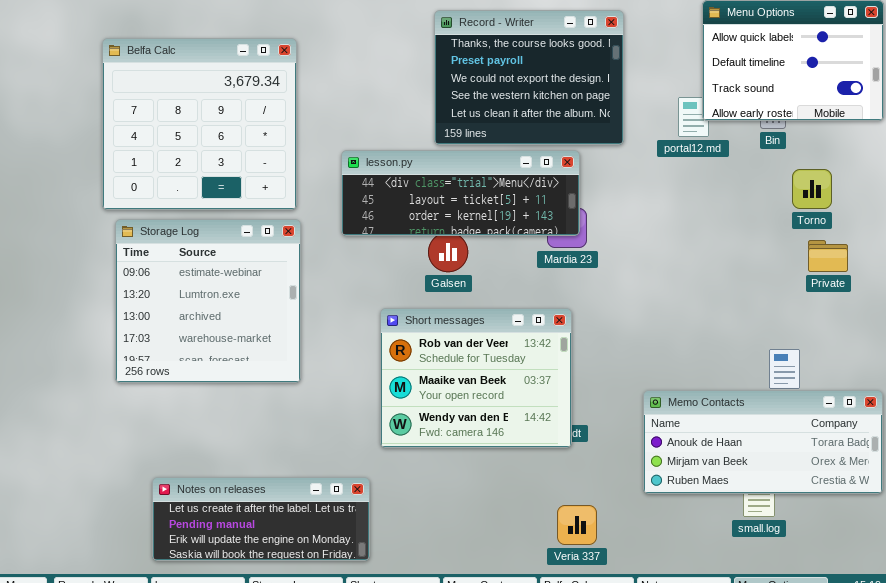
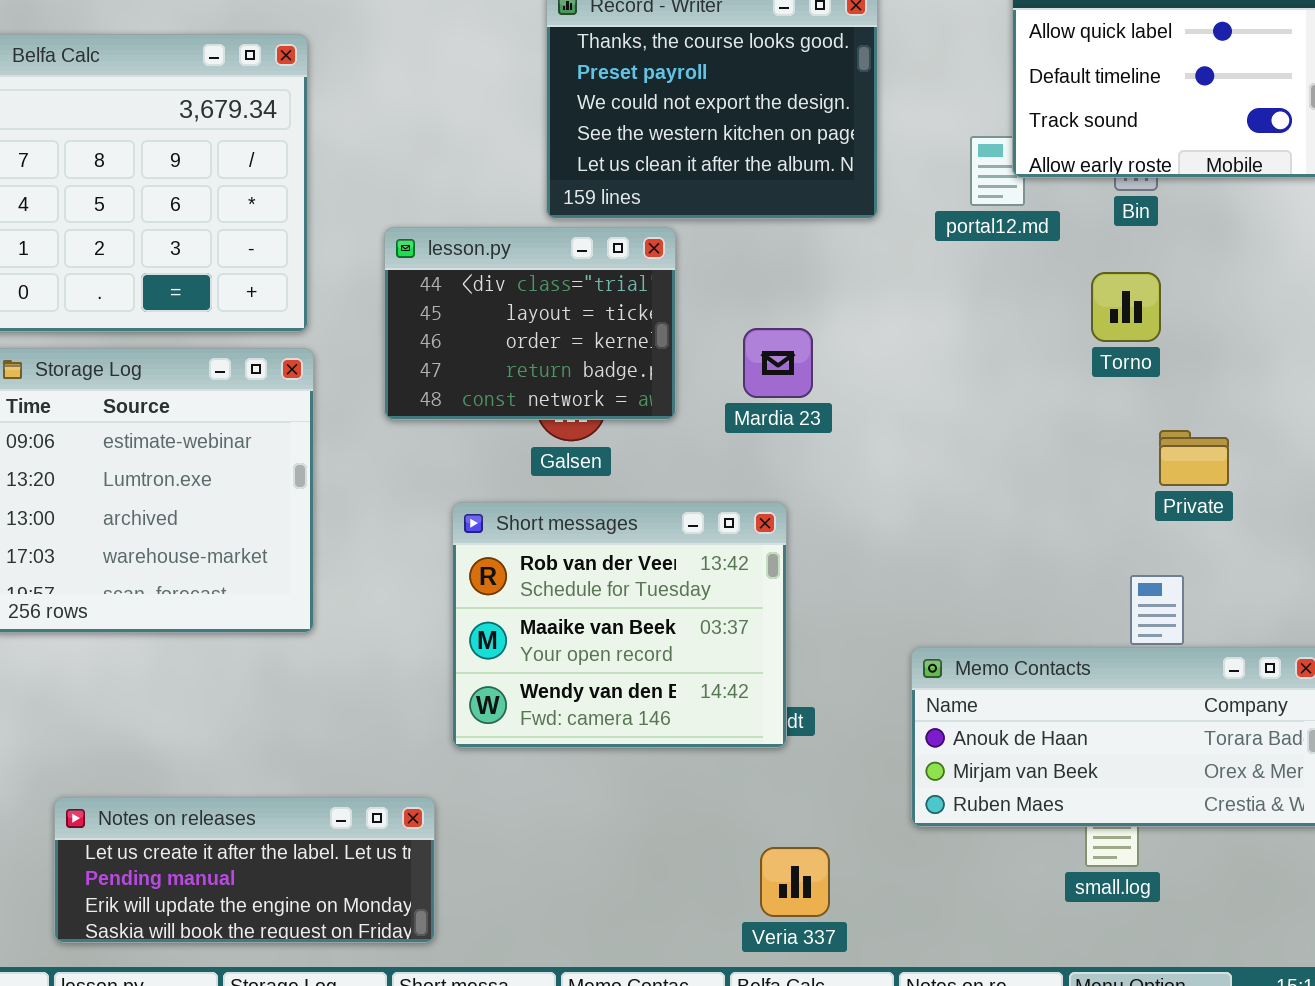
lesson.py: [341,150,580,236] -> [384,227,676,420], resized
Torno: [792,169,832,209] -> [1091,272,1161,342], moved
Private: [808,240,848,272] -> [1159,430,1229,486], moved

